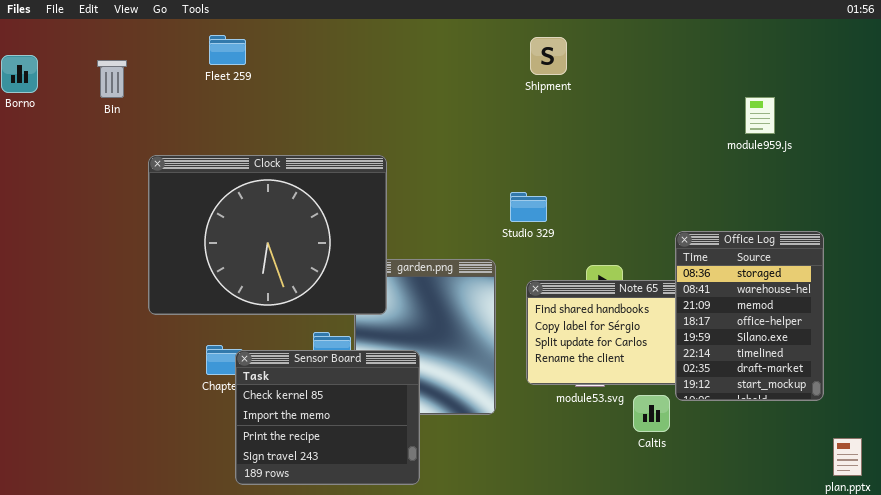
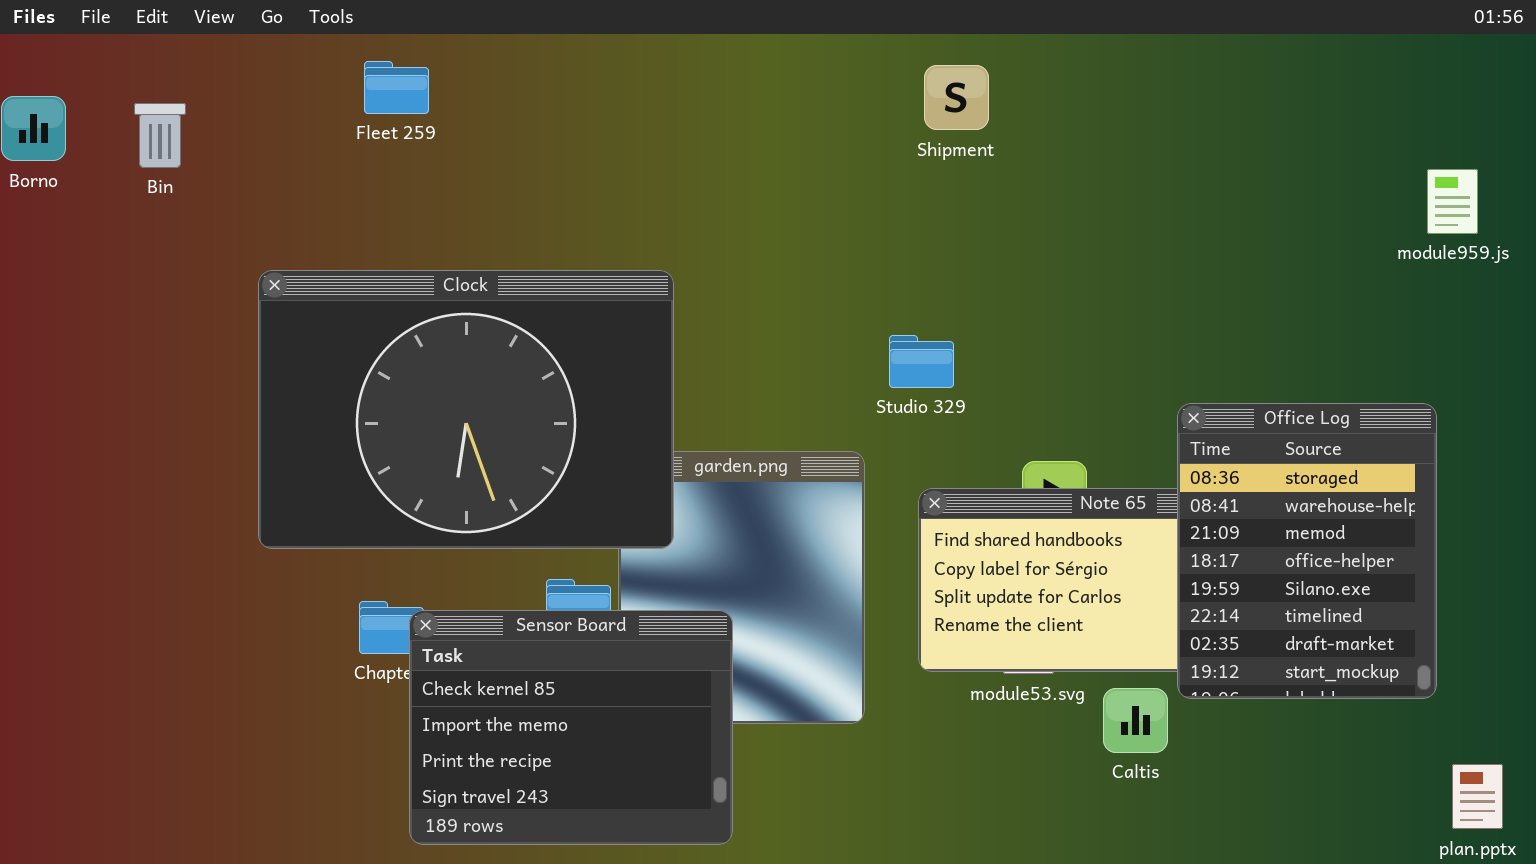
Bin: [97,60,127,98] -> [134,103,186,168], moved
module959.js: [745,97,775,134] -> [1427,169,1478,234], moved

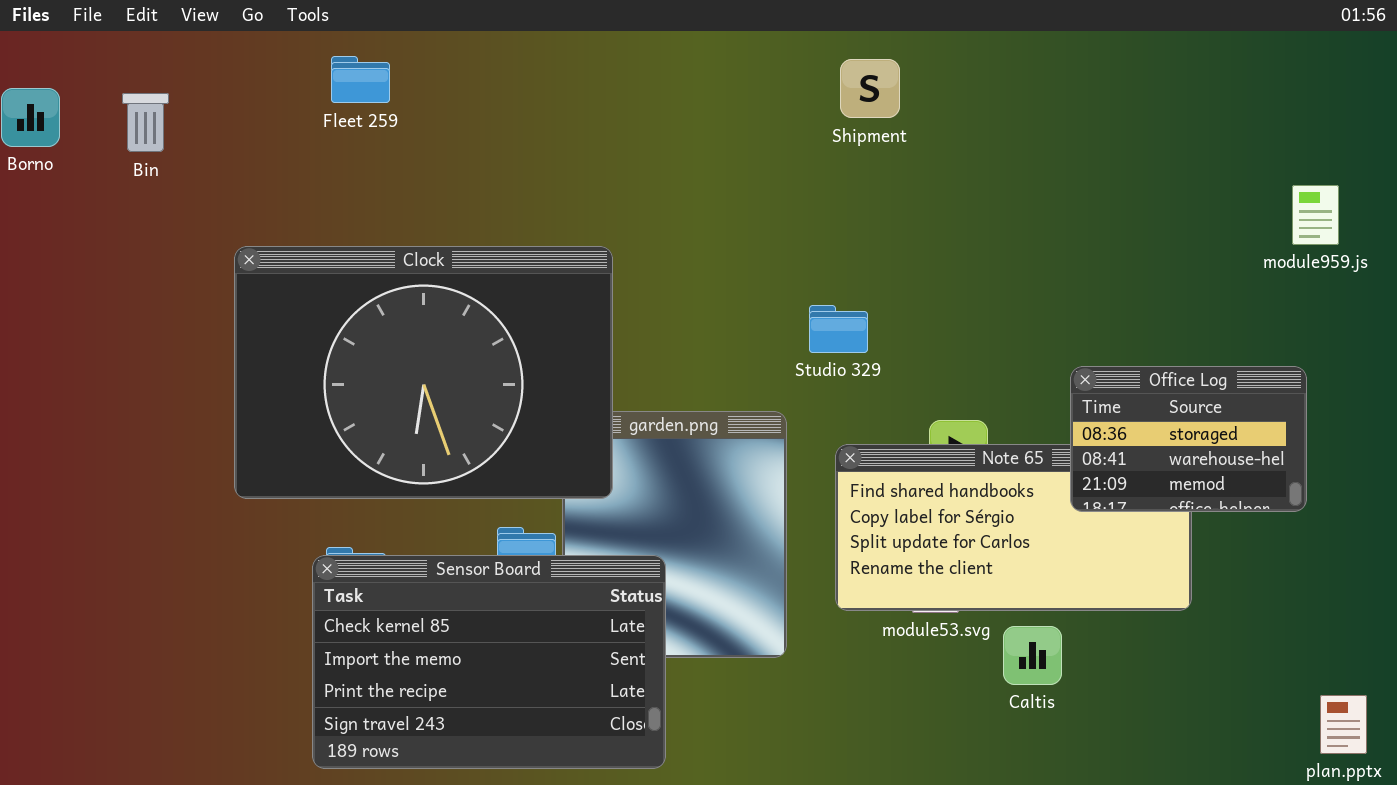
module959.js: [1427,169,1478,234] -> [1292,185,1339,245], moved
Office Log: [1177,403,1437,699] -> [1070,366,1307,512], resized
Sensor Board: [409,610,733,845] -> [312,555,666,769], resized

